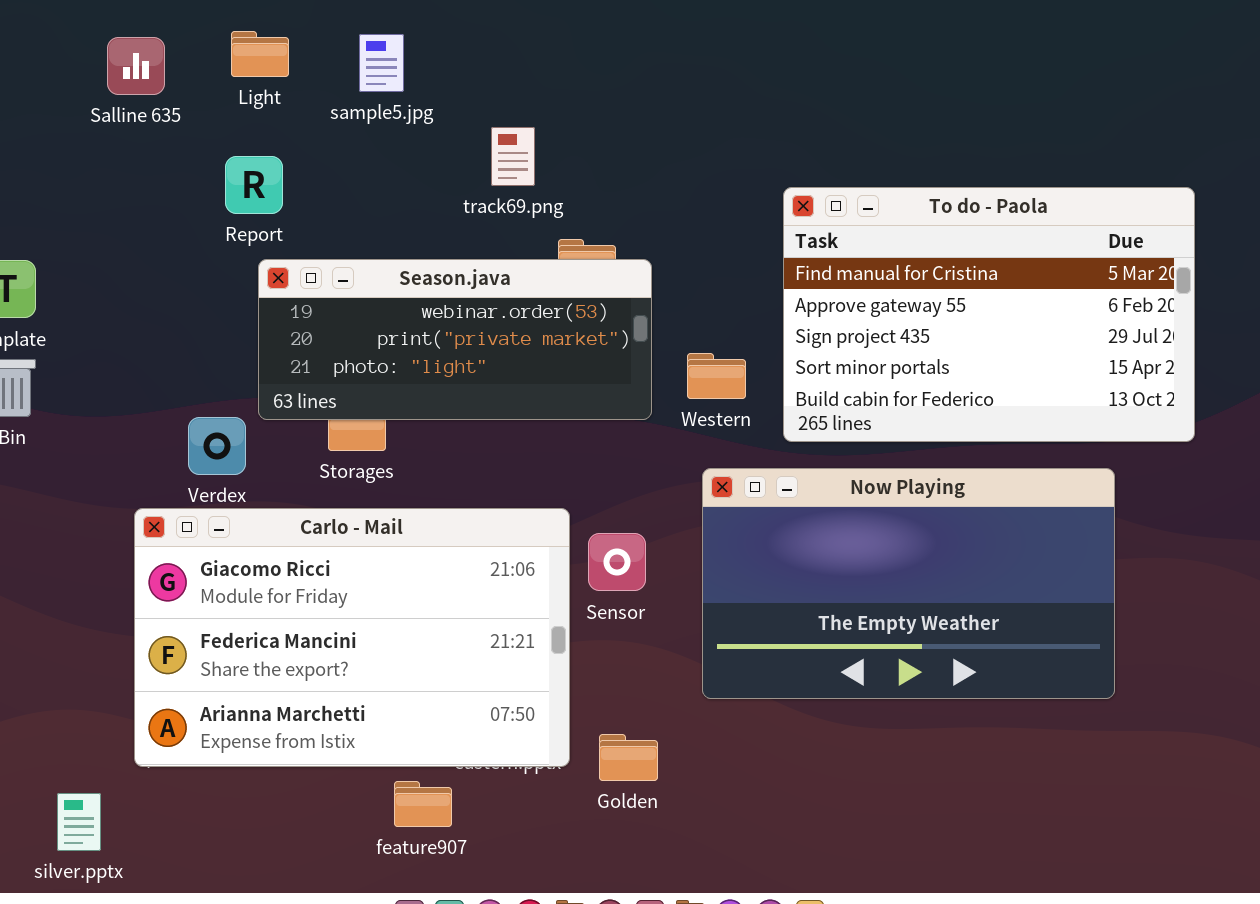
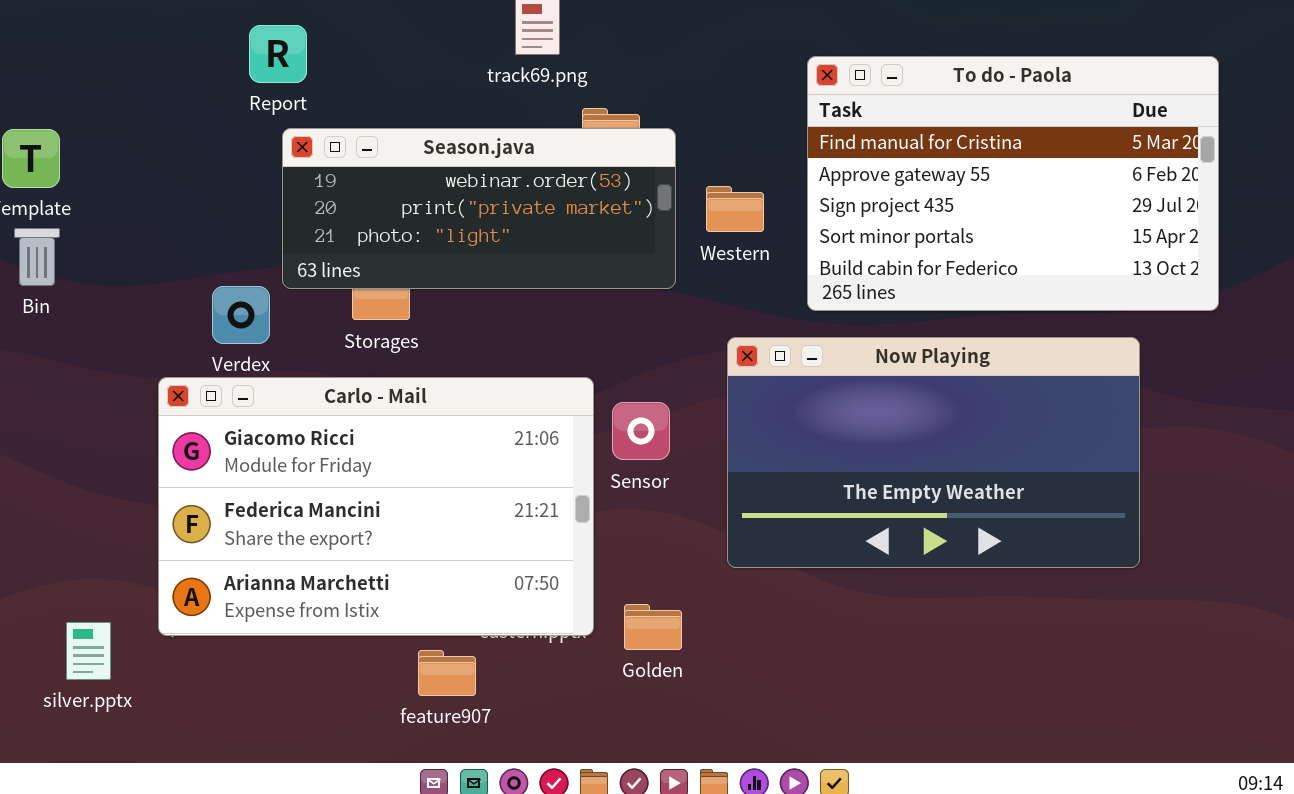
Western: [687,353,746,399] -> [706,186,764,232], moved
silver.pptx: [57,793,101,851] -> [66,622,111,680], moved

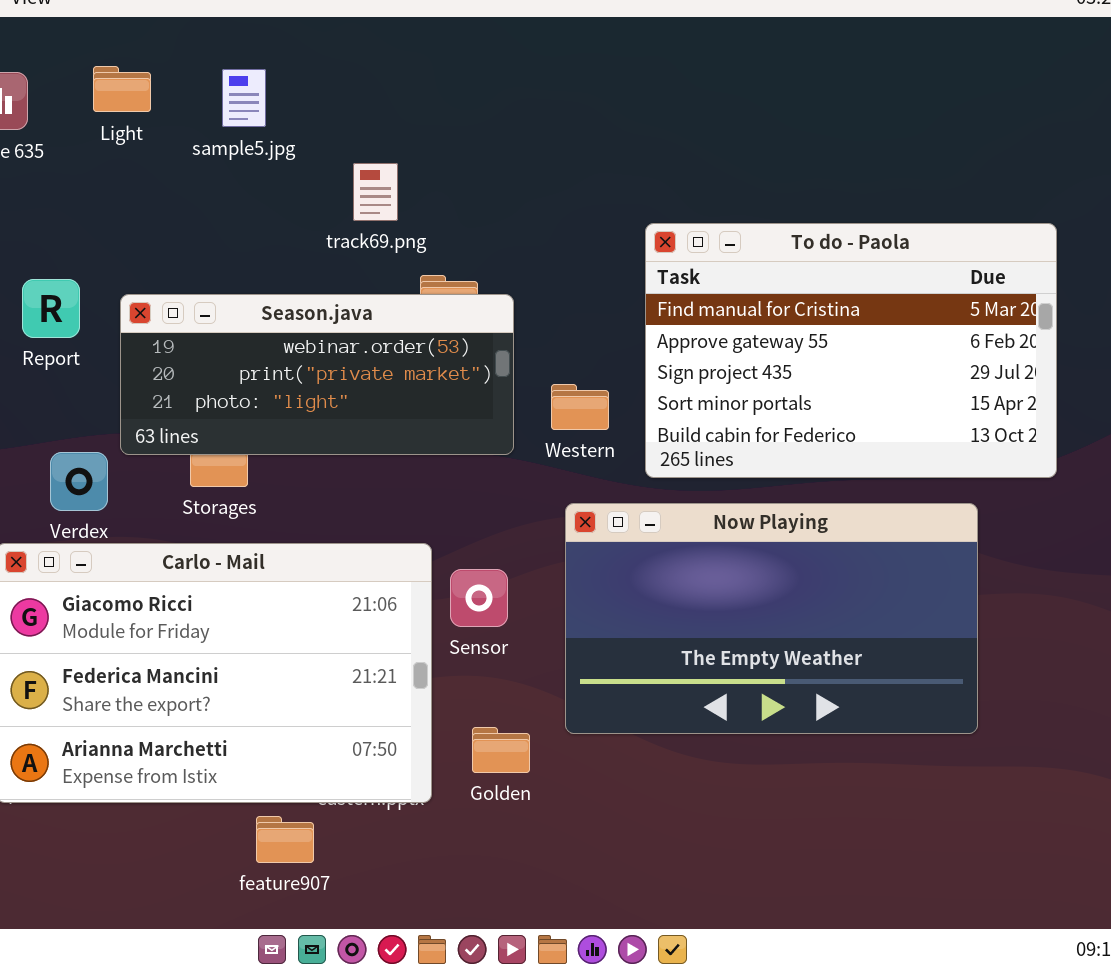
Report: [249,25,307,83] -> [22,279,80,338], moved
Western: [706,186,764,232] -> [551,384,609,430], moved
Golden: [624,604,682,650] -> [472,727,530,773], moved

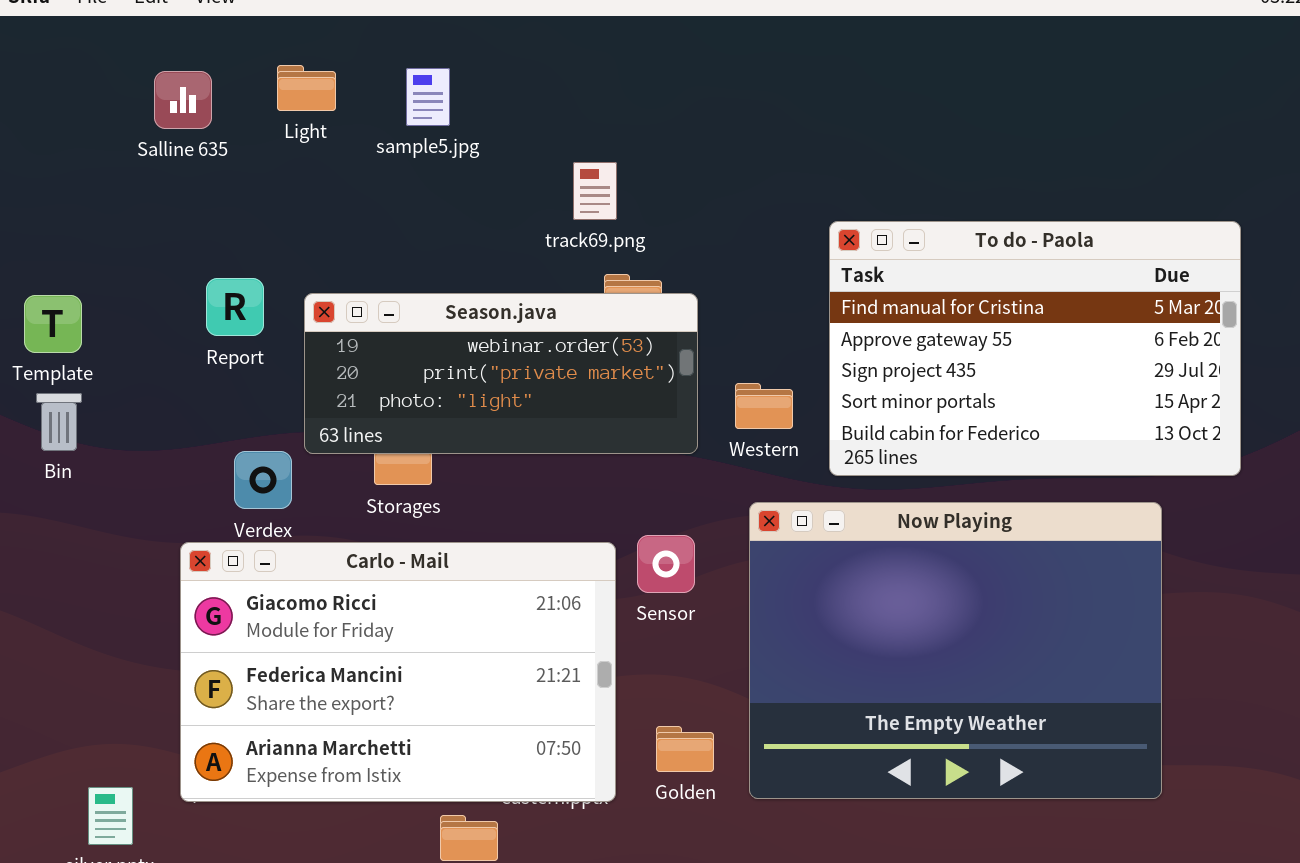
track69.png: [353,163,398,221] -> [573,162,617,220], moved
Now Playing: [565,503,978,734] -> [749,502,1162,799], resized
Sensor: [450,569,508,627] -> [637,535,695,593], moved

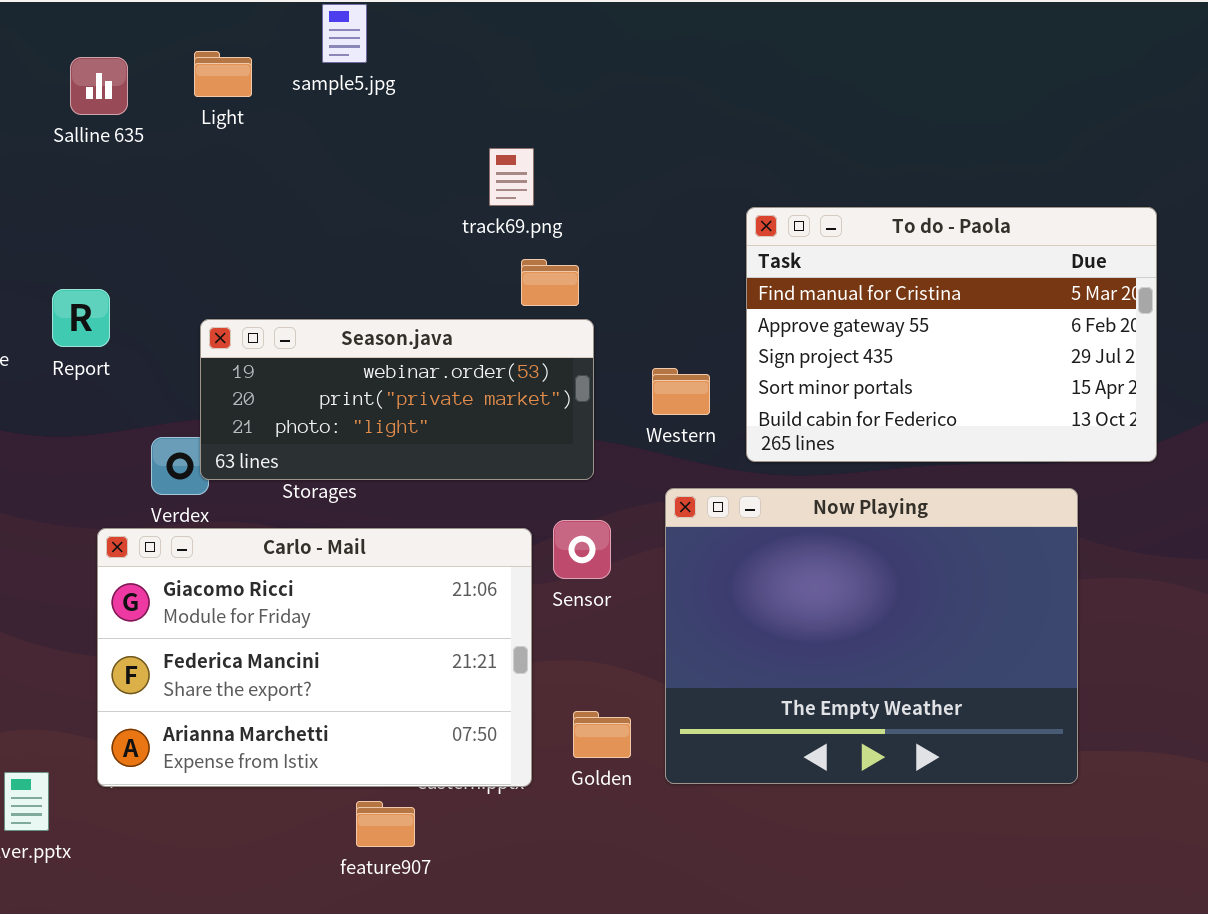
sample5.jpg: [406,68,450,126] -> [322,4,367,63], moved
Report: [206,278,264,336] -> [52,289,110,347], moved
Season.java: [304,293,698,454] -> [200,319,594,480], moved

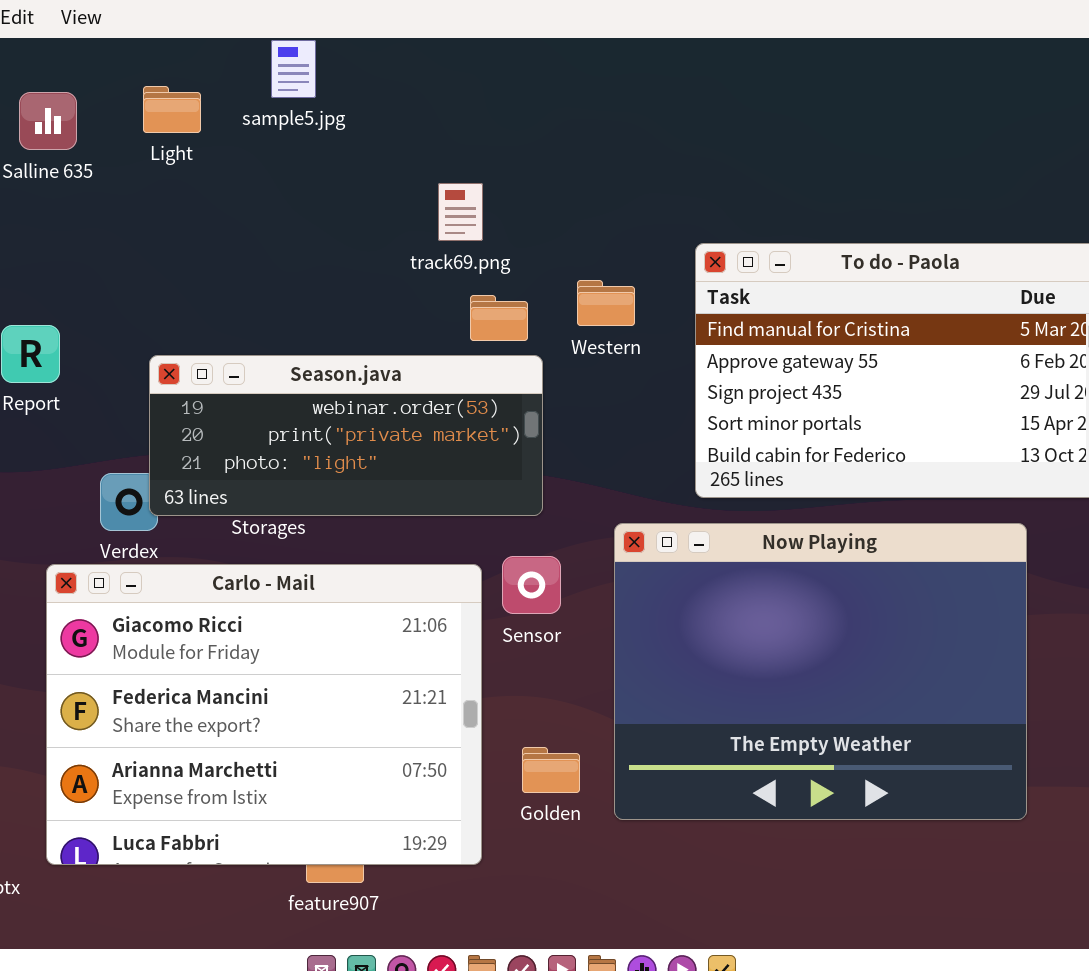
Western: [652,368,710,415] -> [577,280,635,326], moved
Carlo - Mail: [97,528,532,787] -> [46,564,482,865], resized

